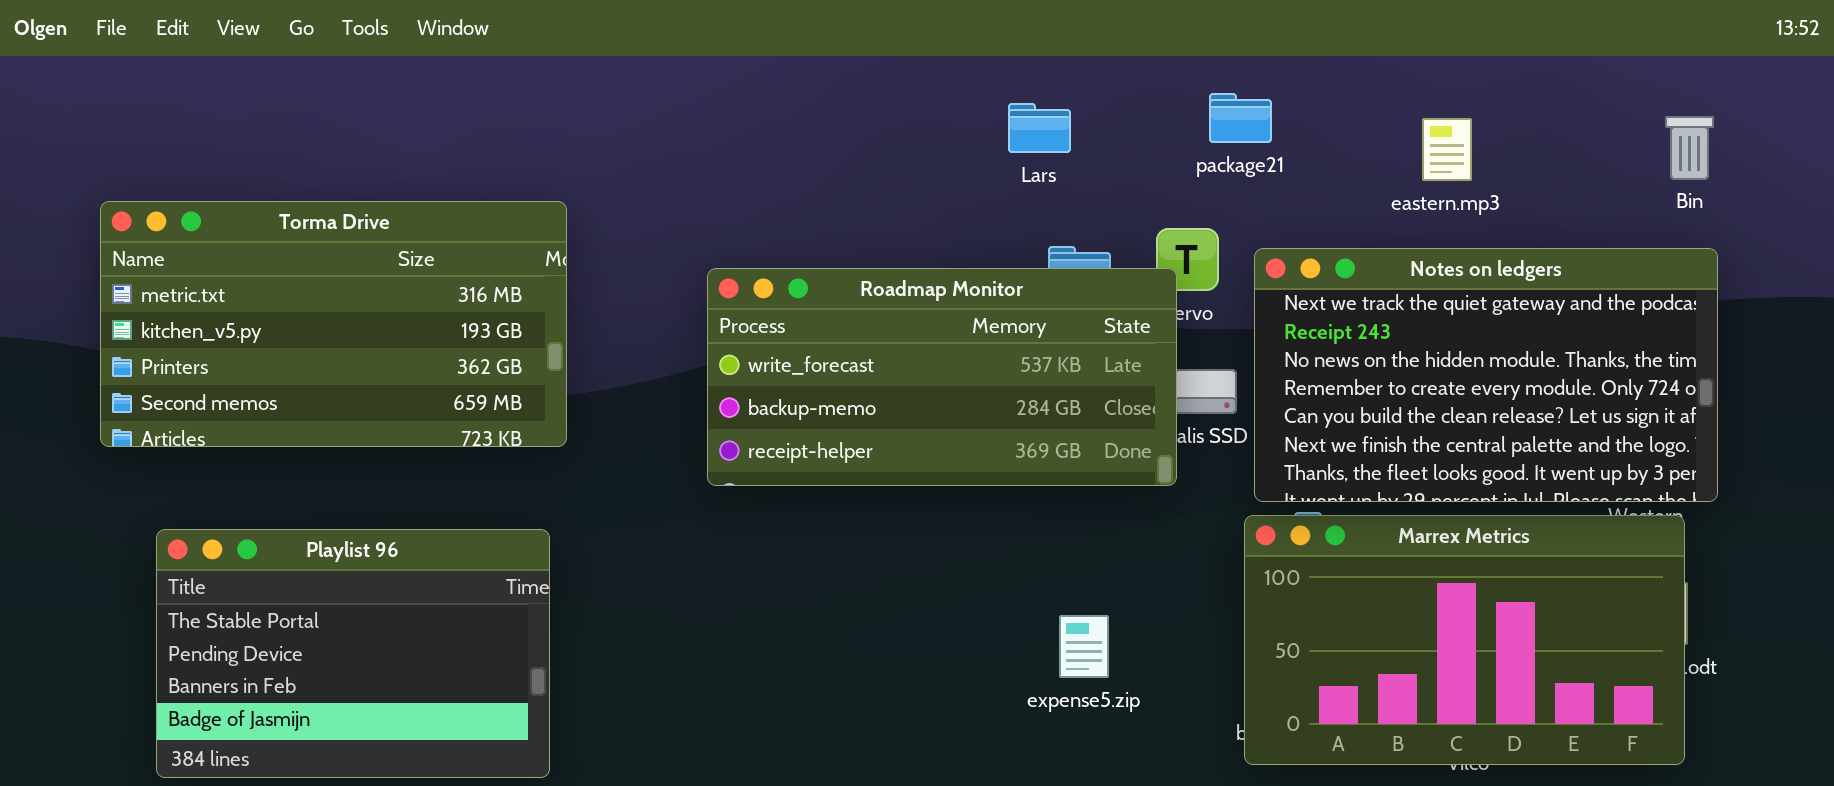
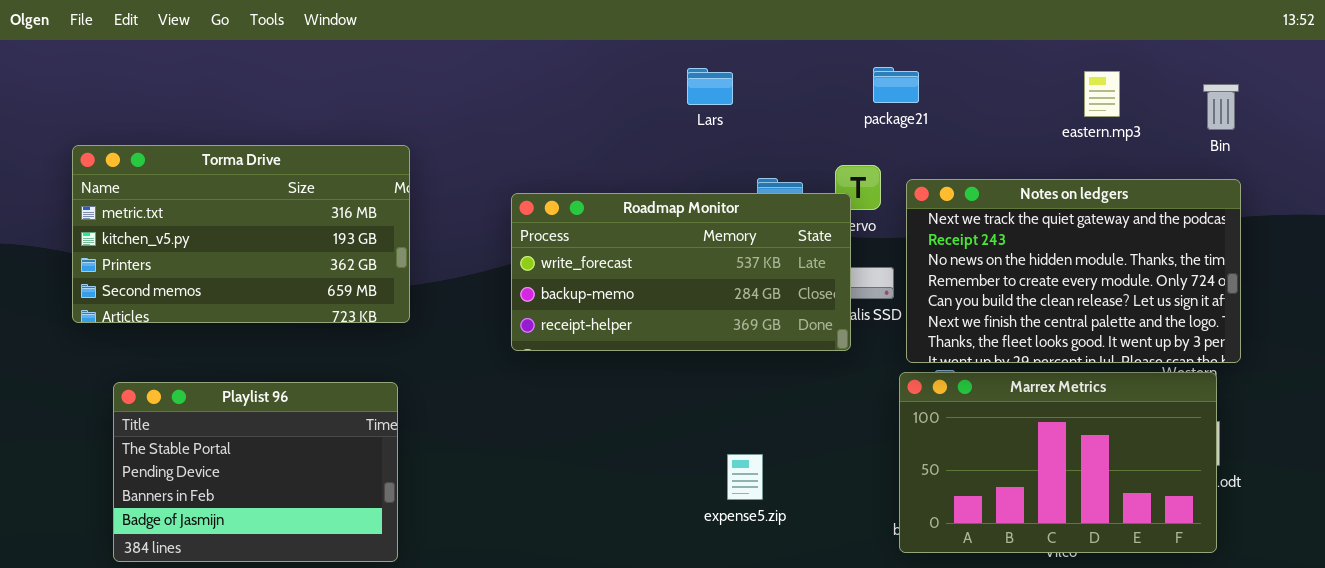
Lars: [1008,103,1071,153] -> [687,68,733,105], moved
eastern.mp3: [1422,118,1472,181] -> [1084,71,1120,117], moved
expense5.zip: [1059,615,1109,678] -> [727,454,763,500], moved

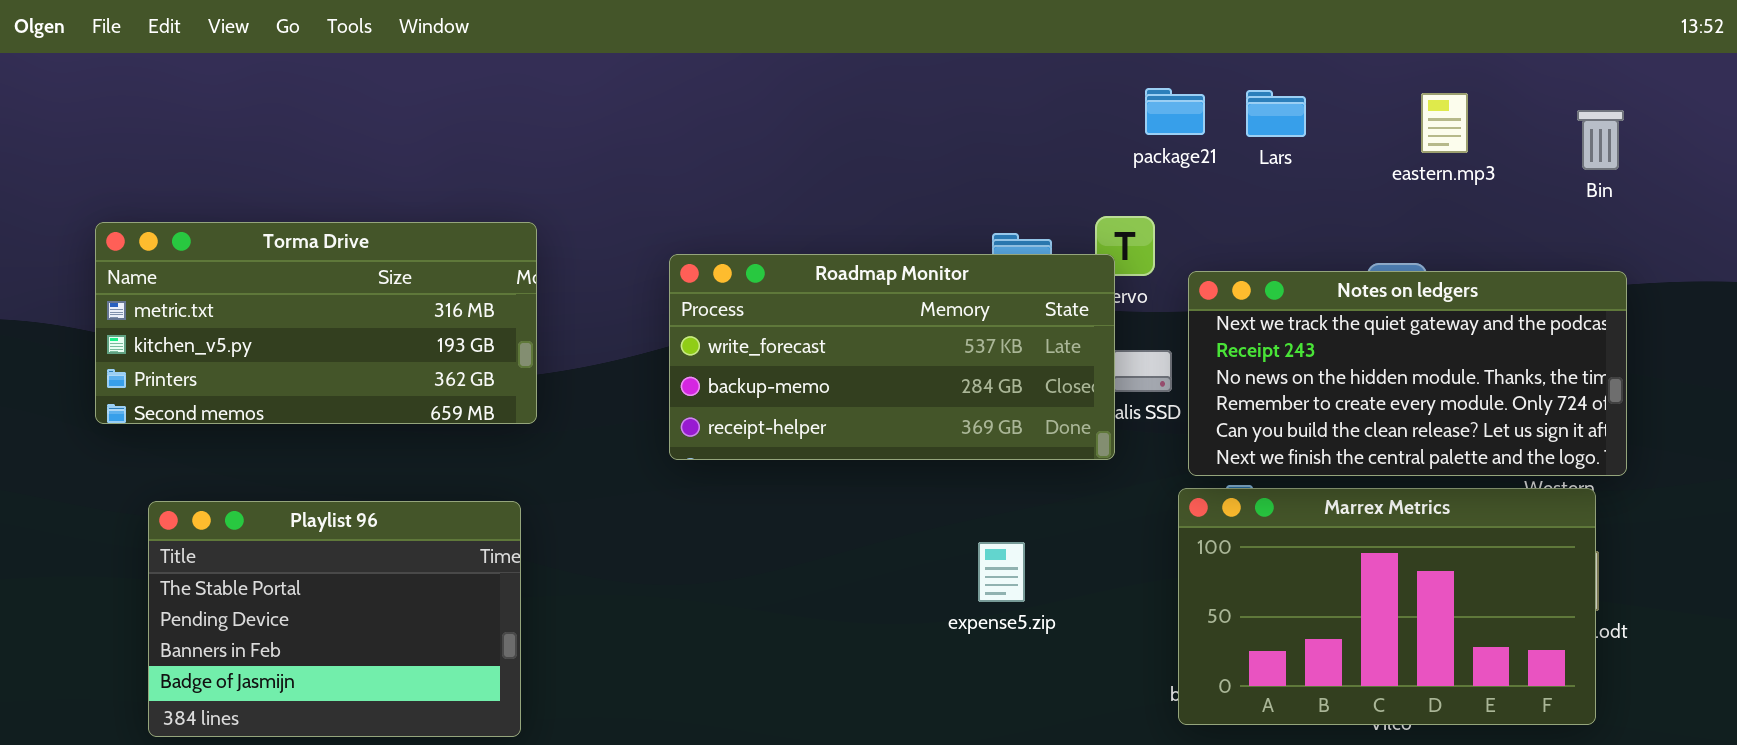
Lars: [687,68,733,105] -> [1246,90,1306,137], moved
Torma Drive: [72,145,410,323] -> [95,222,537,424], resized
Notes on ledgers: [906,179,1241,363] -> [1188,271,1627,476], resized
expense5.zip: [727,454,763,500] -> [978,542,1025,602], moved

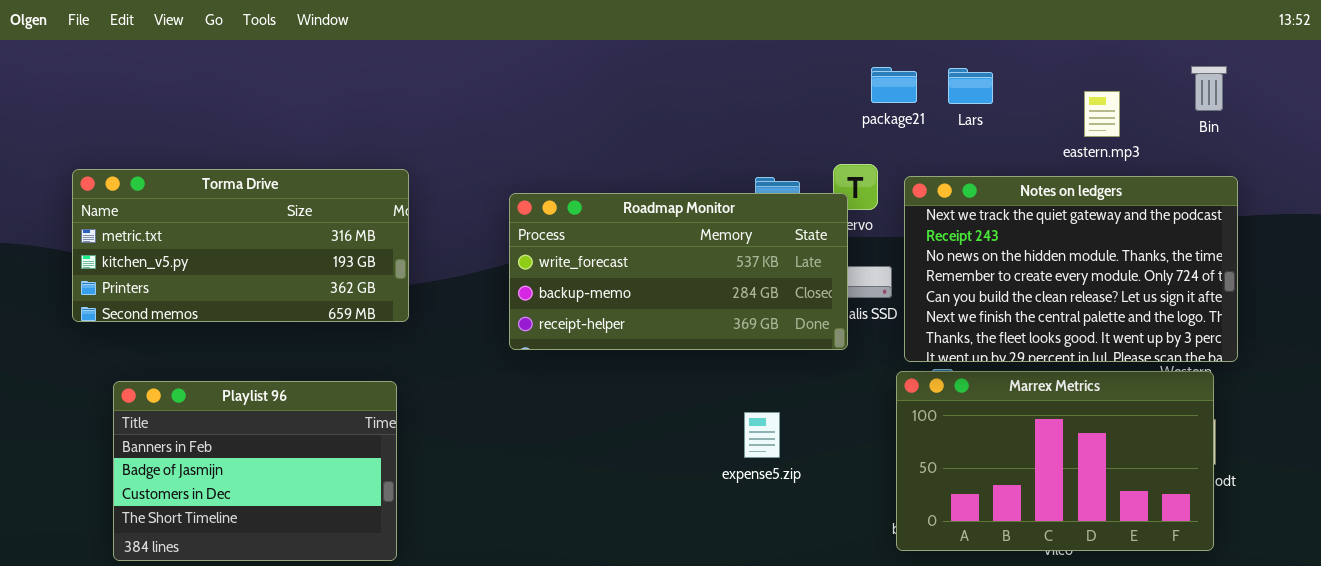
eastern.mp3: [1421,93,1468,153] -> [1084,91,1120,137], moved
Bin: [1577,110,1624,170] -> [1191,66,1227,111], moved
Notes on ledgers: [1188,271,1627,476] -> [904,176,1238,362], resized
Playlist 96: [148,501,521,737] -> [113,381,397,561], scrolled down 2 rows

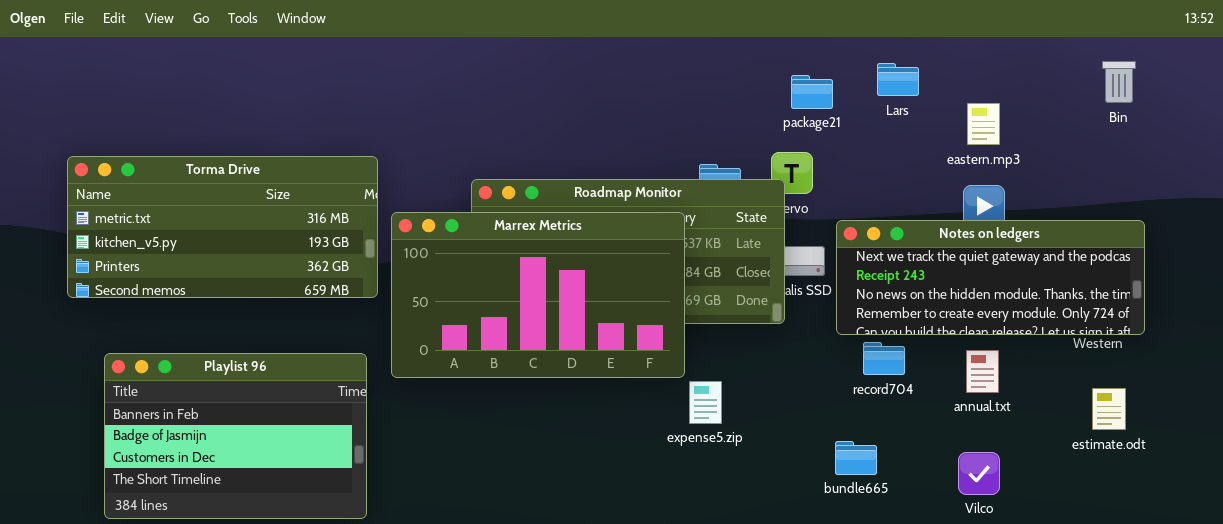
package21: [871,67,917,103] -> [791,75,833,109], moved
eastern.mp3: [1084,91,1120,137] -> [967,103,1000,145], moved
Notes on ledgers: [904,176,1238,362] -> [836,220,1145,335], resized
Marrex Metrics: [896,371,1214,551] -> [391,212,685,378], moved

